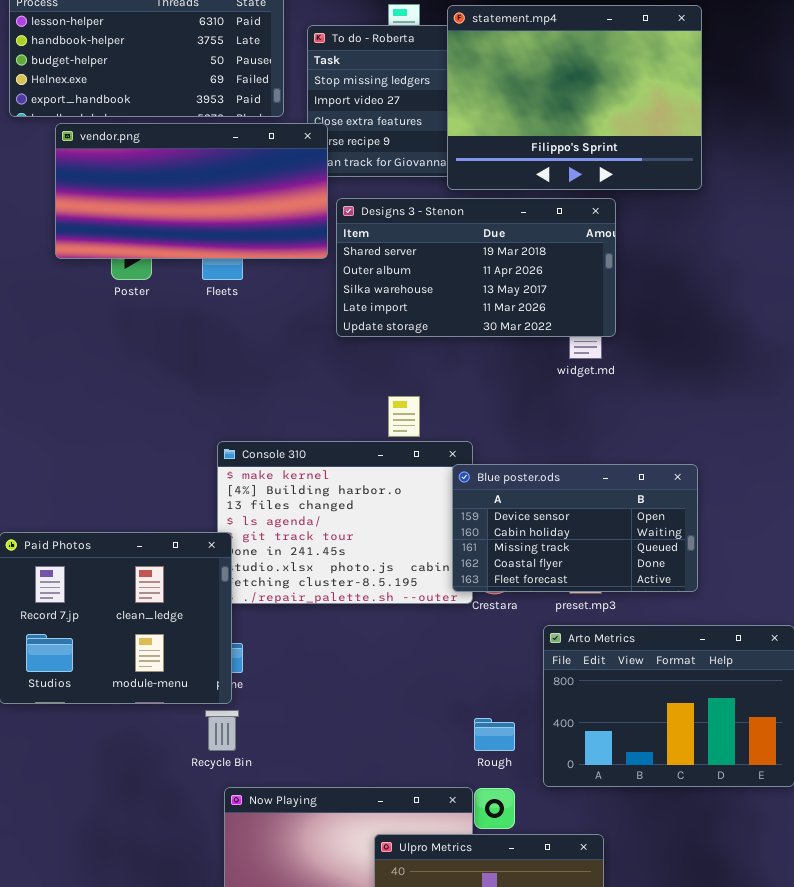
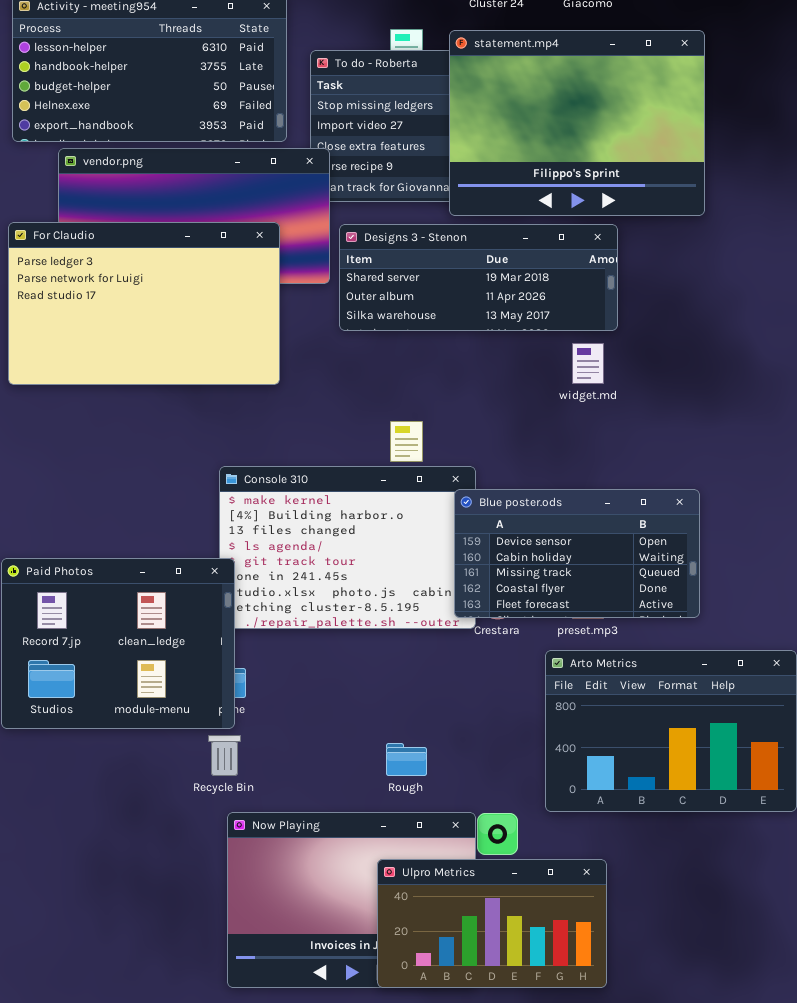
For Claudio: none -> [8,222,280,385], opened
Designs 3 - Stenon: [336,198,616,337] -> [339,224,618,331], resized
Rough: [474,718,515,751] -> [386,743,427,776], moved

